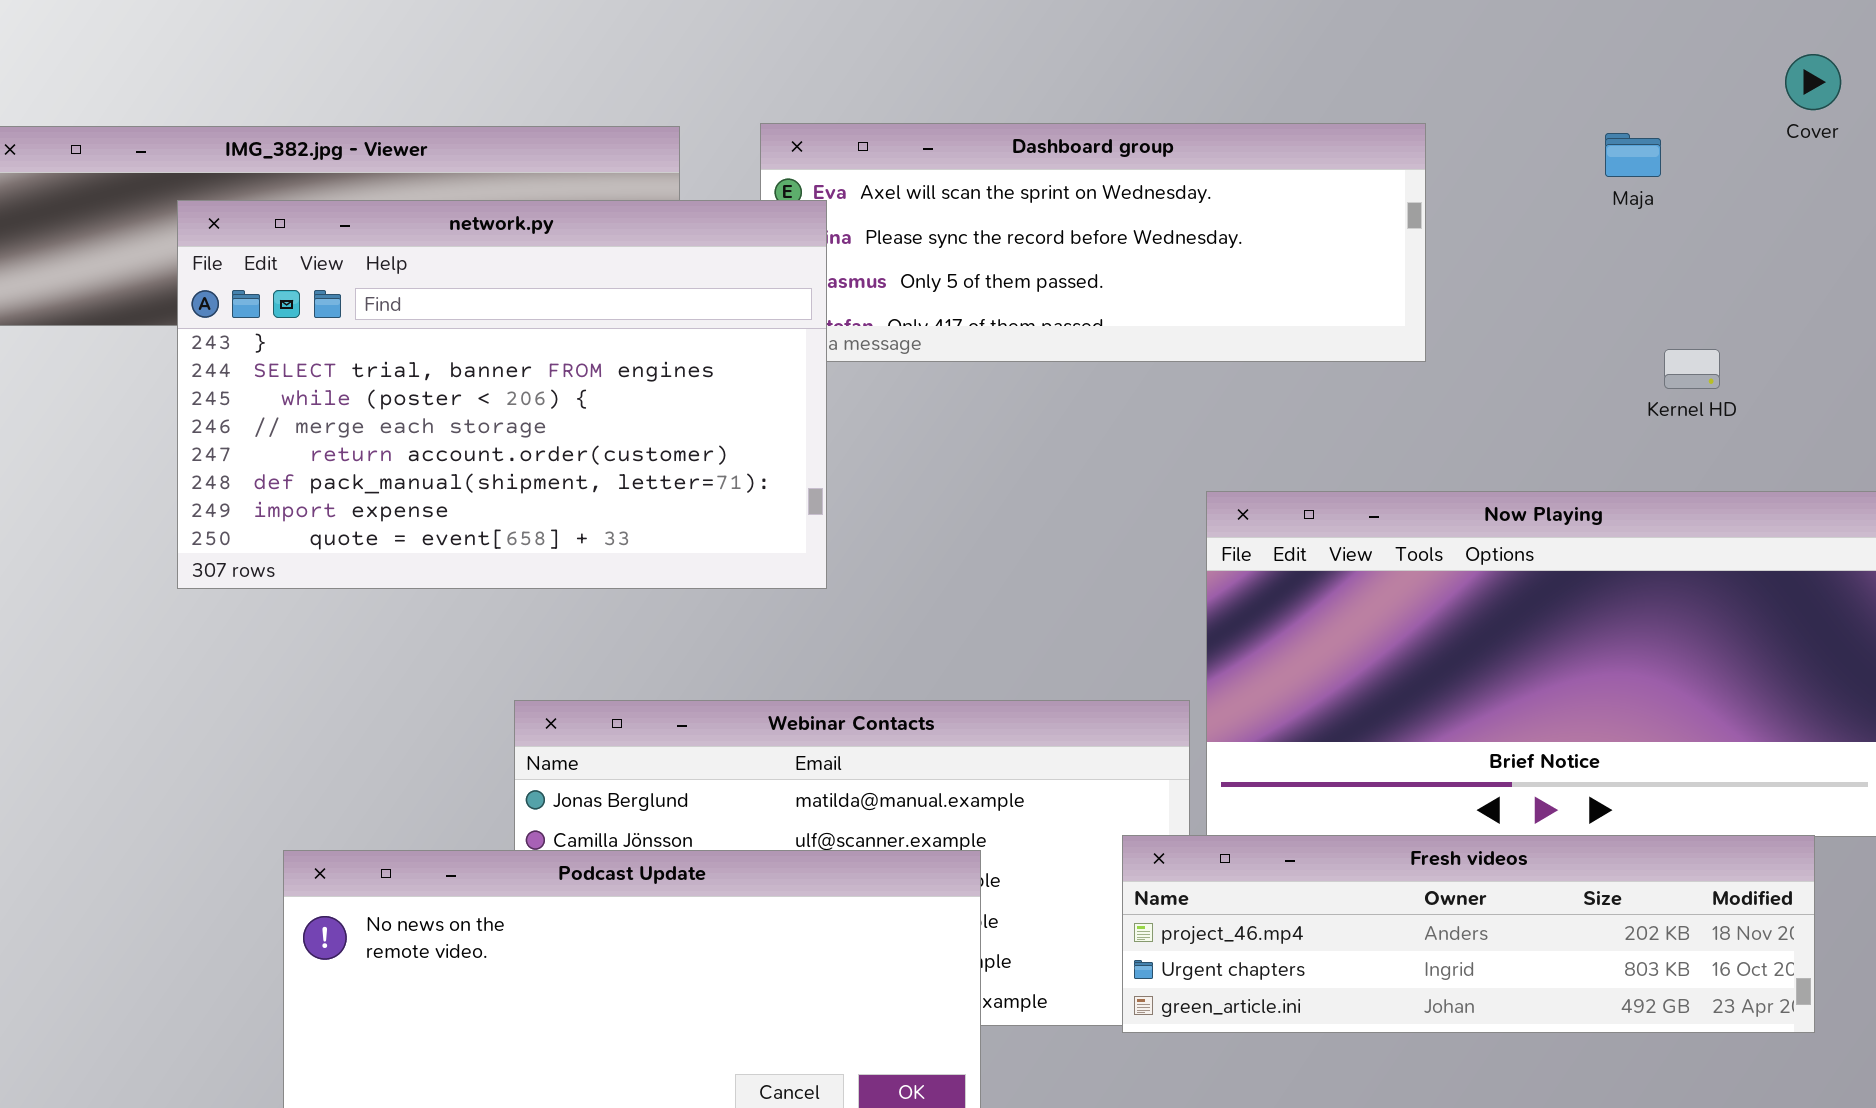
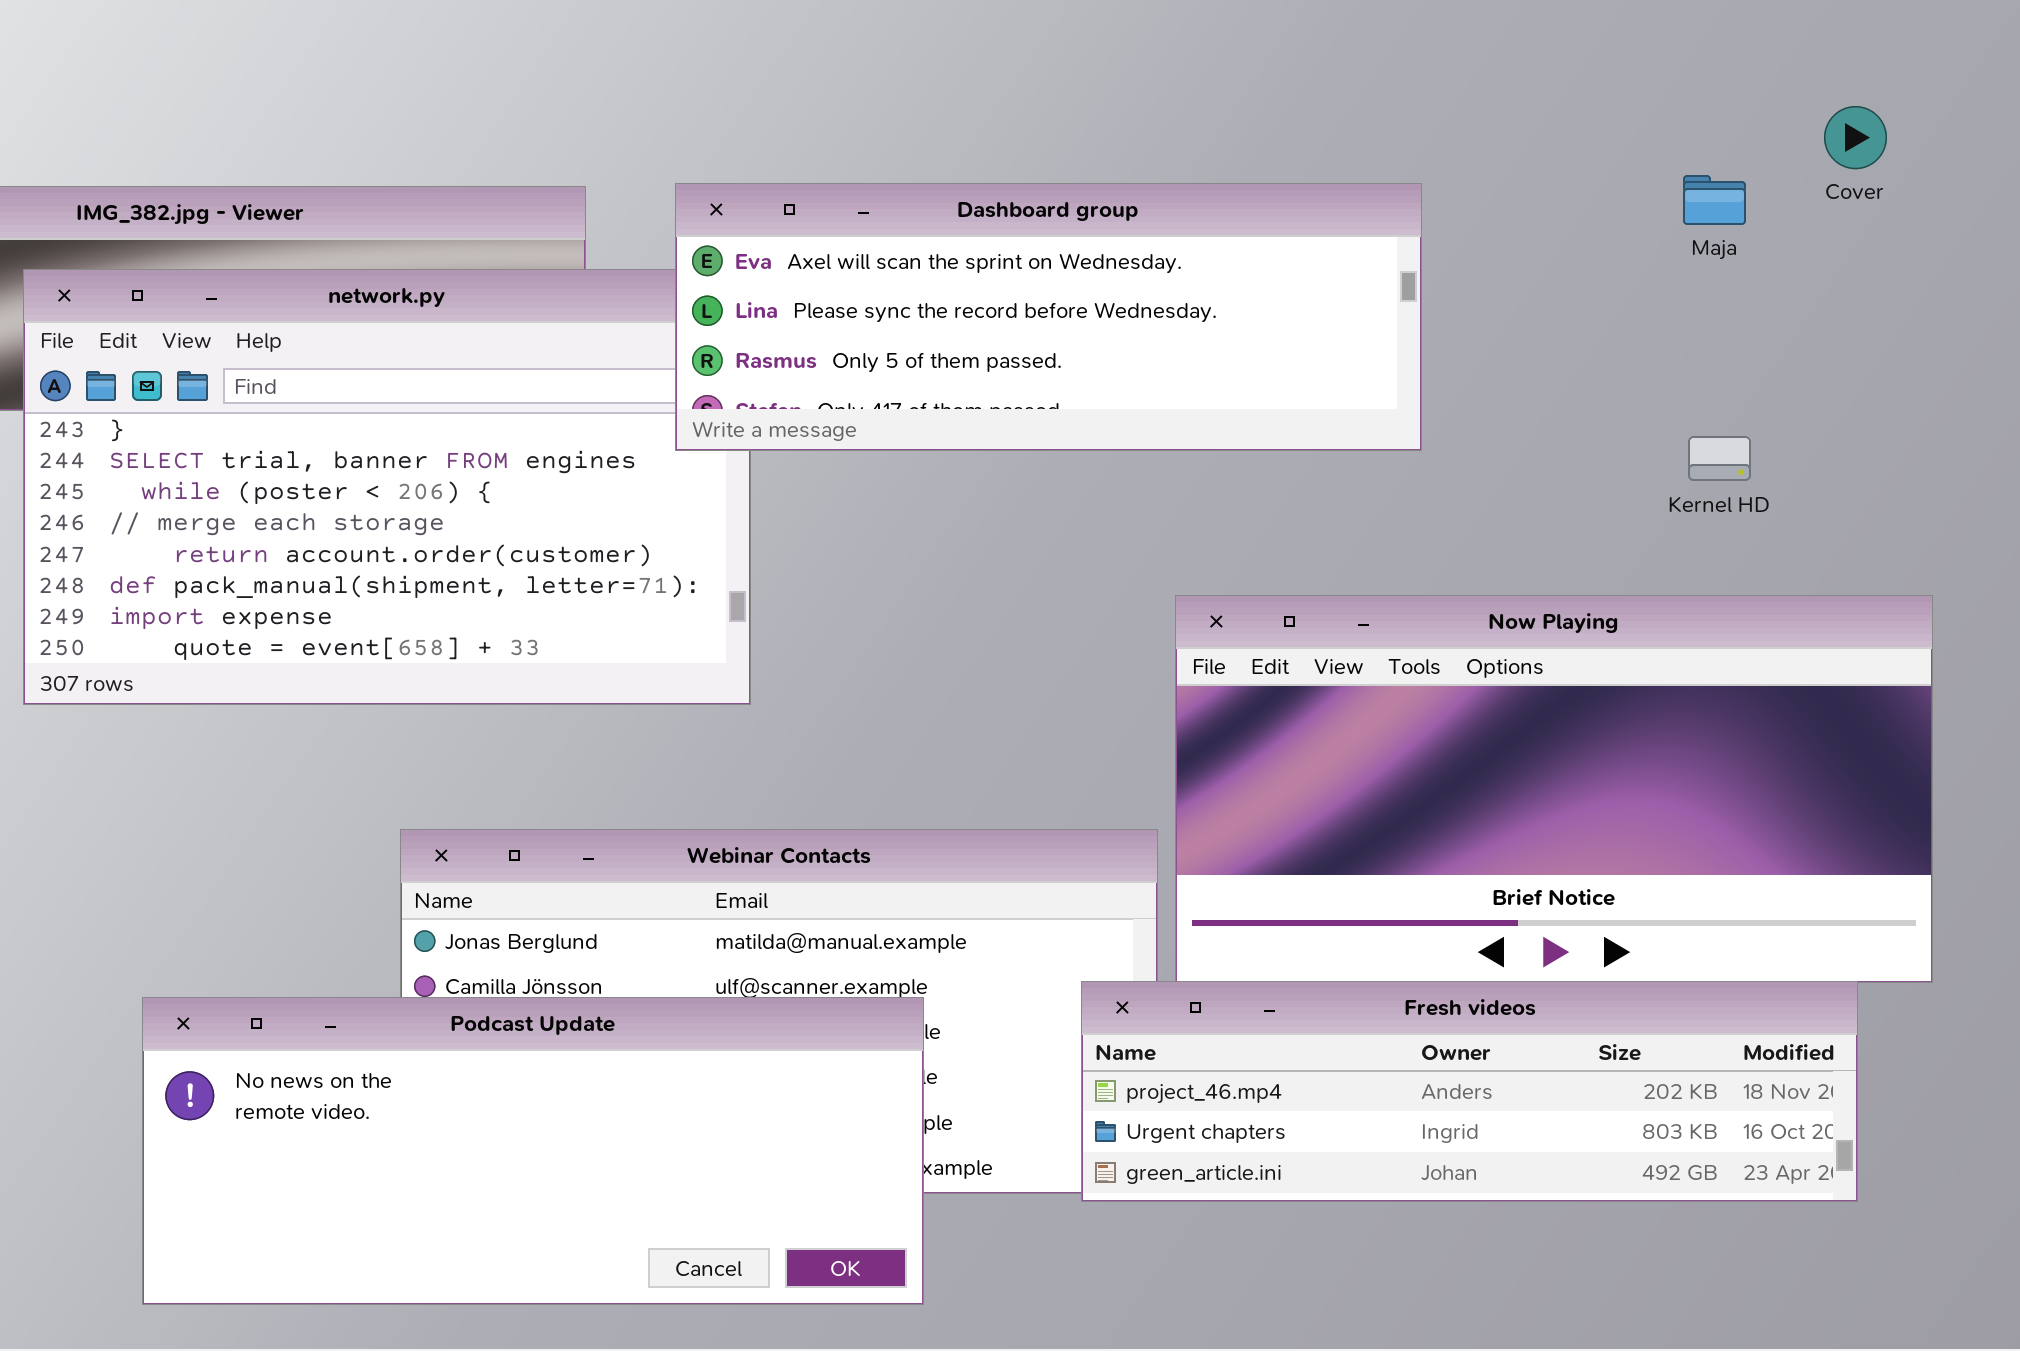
Dashboard group: [760,123,1426,362] -> [675,183,1422,451], raised
Maja: [1605,133,1661,177] -> [1683,175,1746,225], moved

